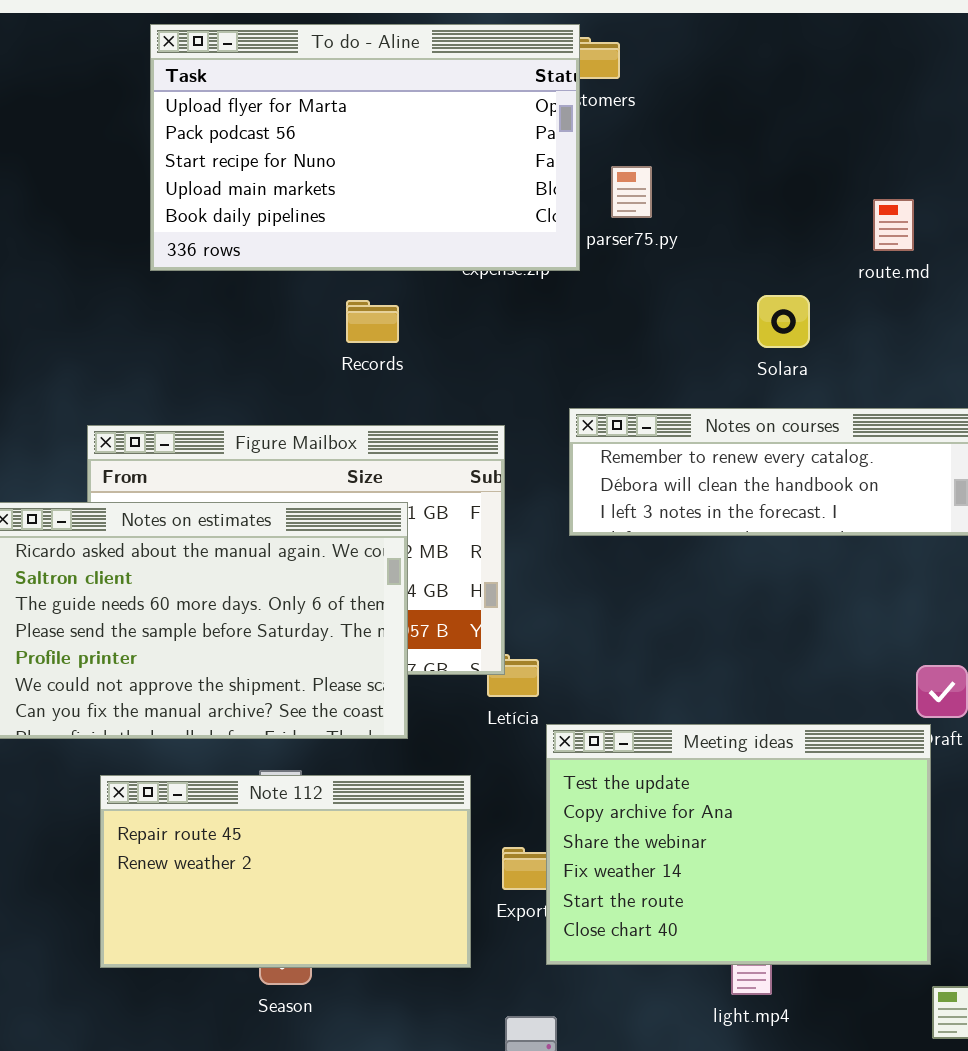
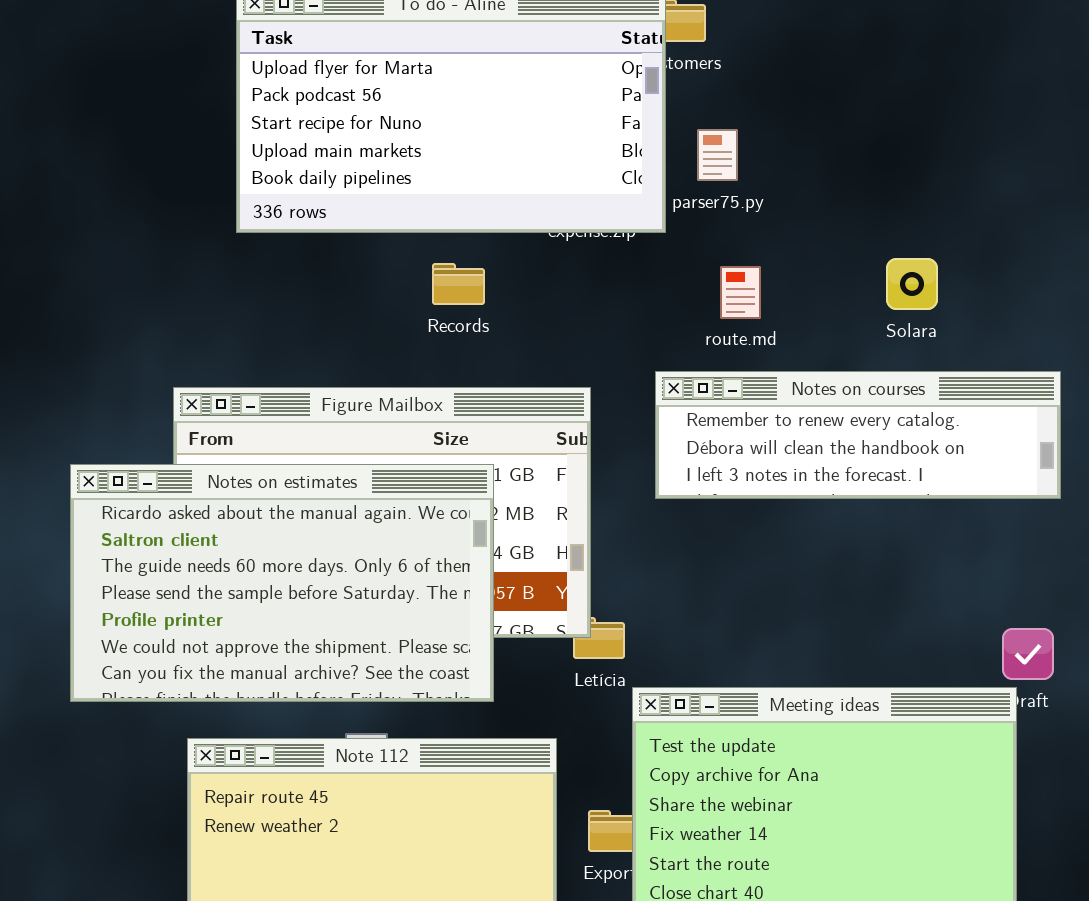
route.md: [873,199,914,251] -> [720,266,761,319], moved
Solara: [757,295,810,348] -> [886,258,938,310], moved

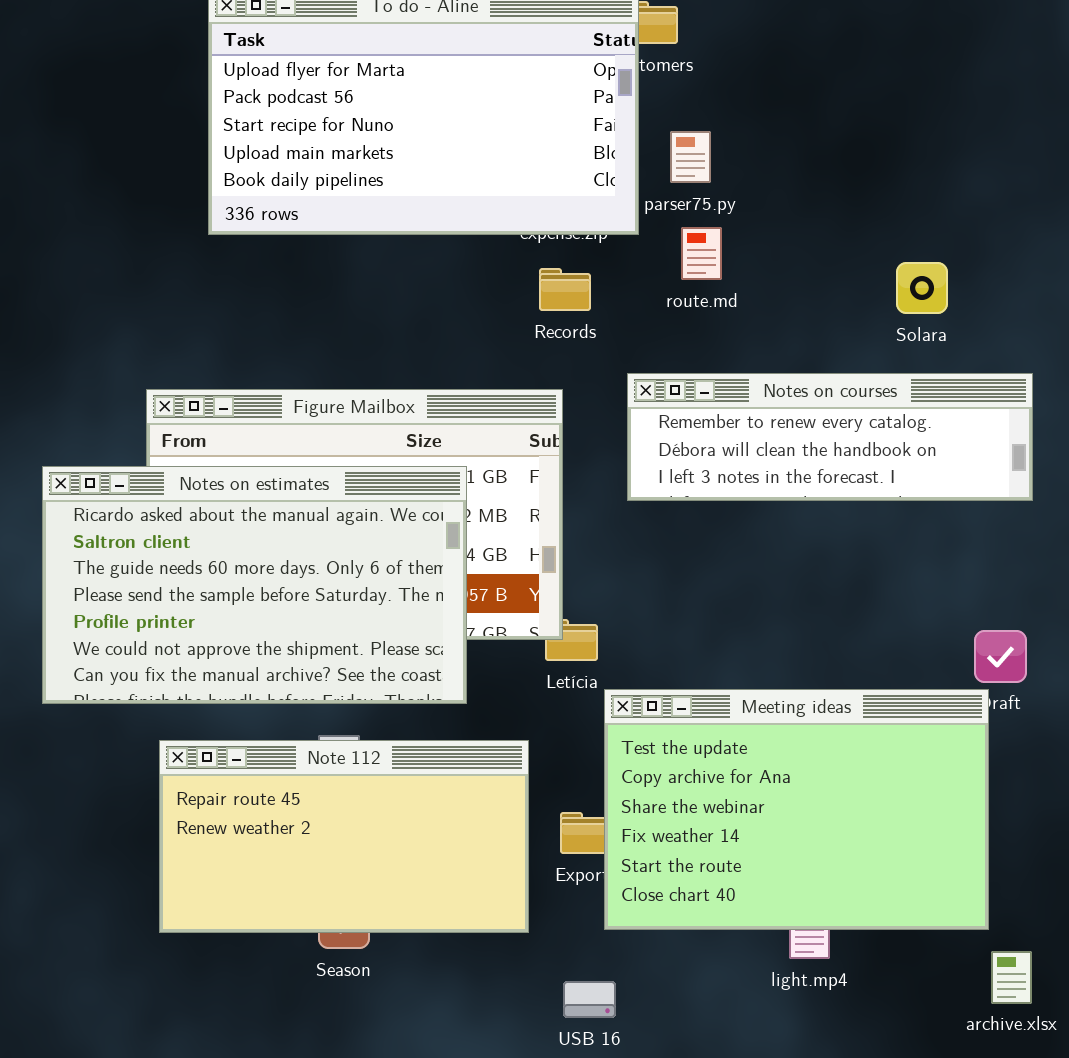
Solara: [886,258,938,310] -> [896,262,948,314], moved
Records: [432,263,485,305] -> [539,268,591,311], moved
route.md: [720,266,761,319] -> [681,227,722,280], moved

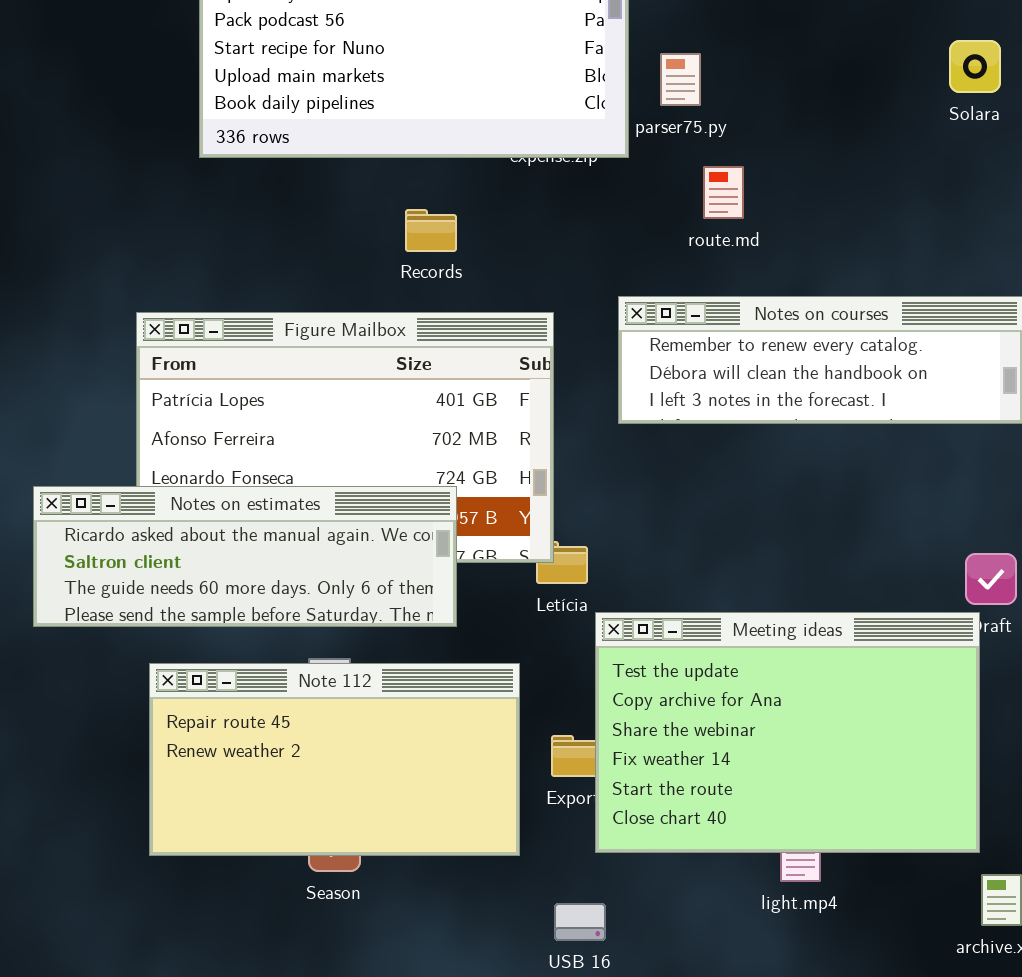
route.md: [681,227,722,280] -> [703,166,744,219], moved
Solara: [896,262,948,314] -> [949,40,1001,93], moved
Records: [539,268,591,311] -> [405,209,457,252], moved
Notes on estimates: [42,466,467,704] -> [33,486,457,627], resized

